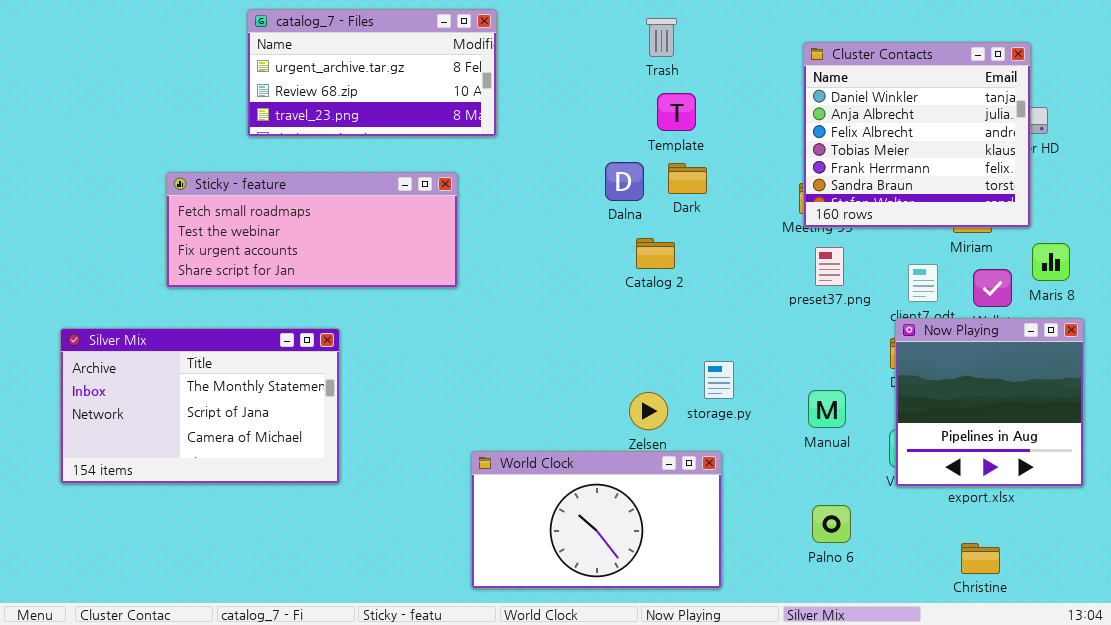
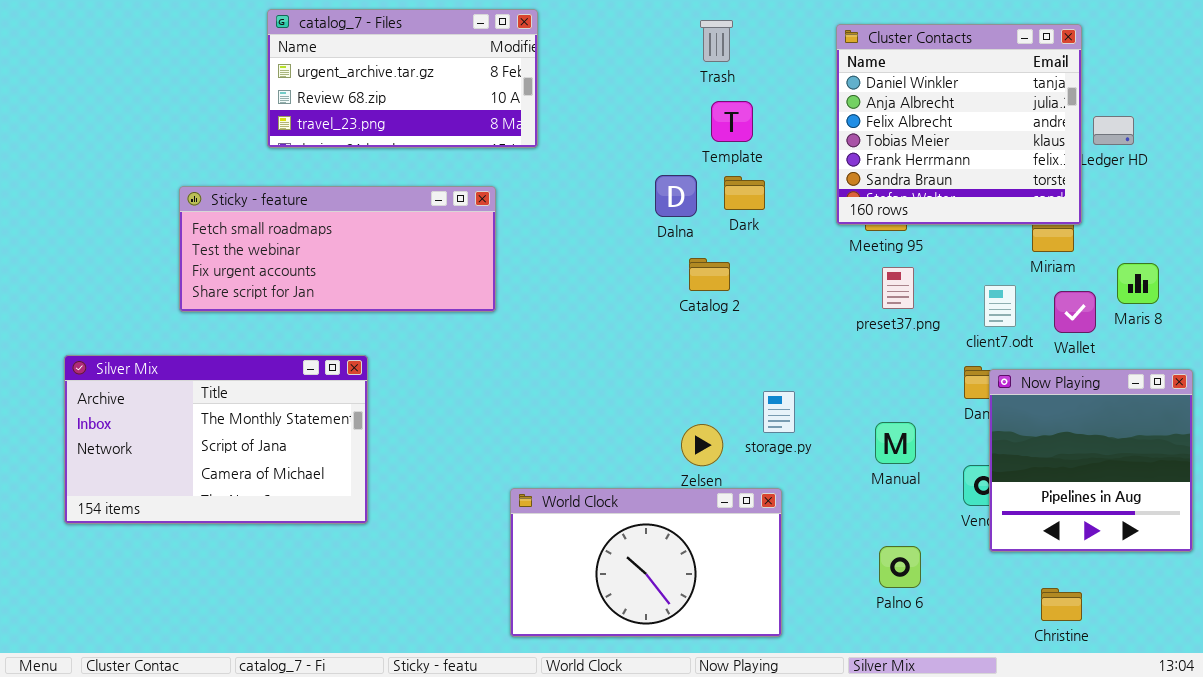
Cluster Contacts: [803,42,1031,228] -> [836,24,1082,225], moved
Now Playing: [895,318,1084,487] -> [989,369,1193,552], moved

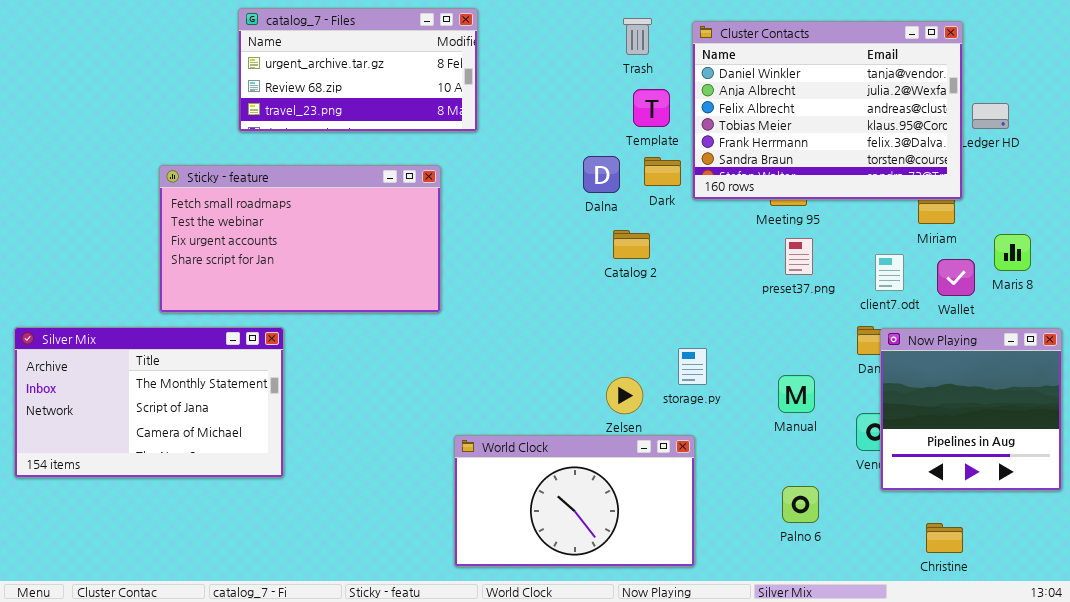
Cluster Contacts: [836,24,1082,225] -> [692,21,963,200], resized
Sticky - feature: [179,186,496,312] -> [159,165,441,313], resized
Silver Mix: [64,355,368,524] -> [14,327,284,478], moved

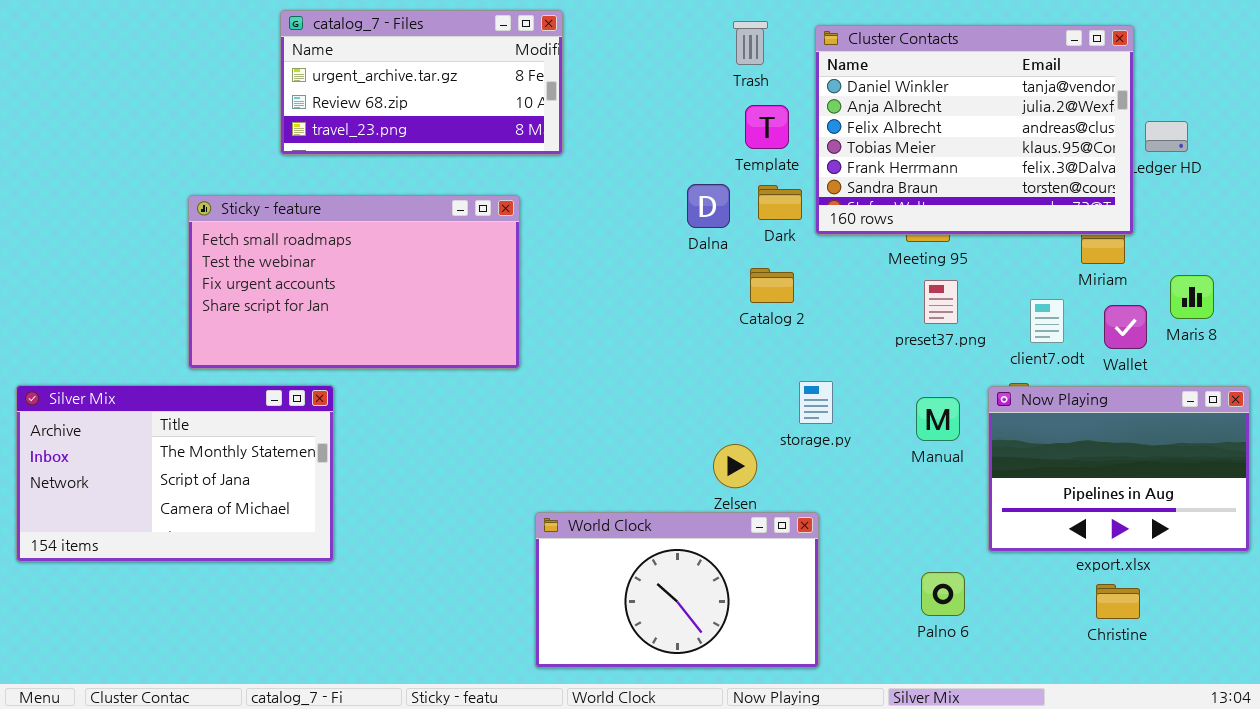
Catalog 2: [613,230,650,259] -> [750,268,794,303], moved
Now Playing: [880,328,1062,491] -> [988,386,1250,552], resized
storage.py: [678,348,707,385] -> [799,381,833,424], moved
Manual: [778,375,815,413] -> [916,397,960,441], moved
Christine: [926,523,963,553] -> [1096,584,1140,619], moved

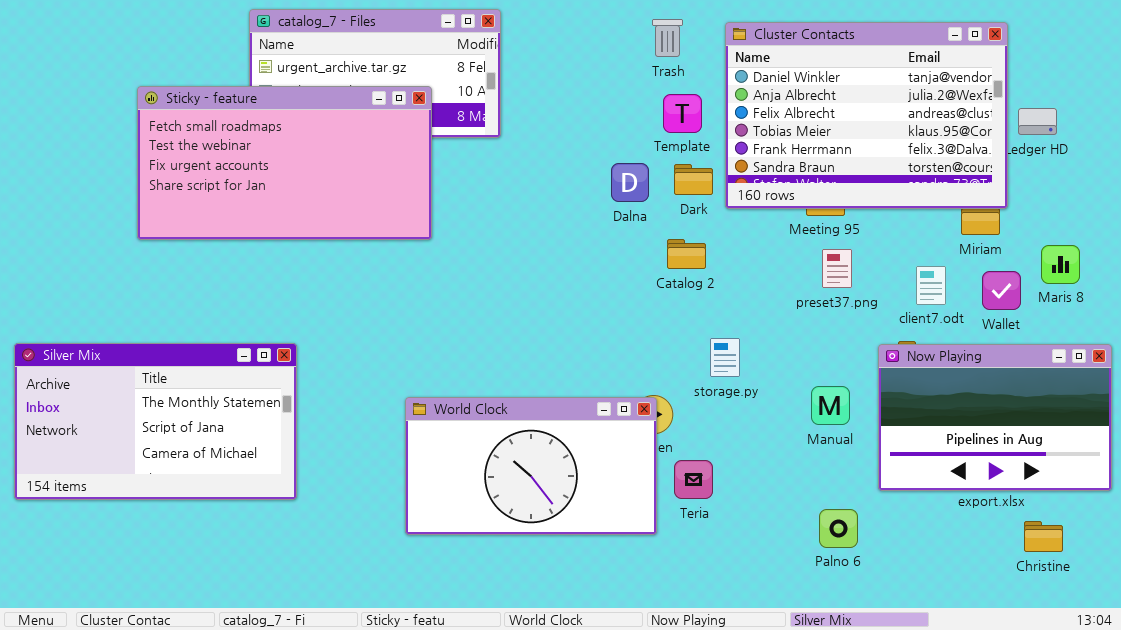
Sticky - feature: [188,195,520,369] -> [137,86,432,240], moved
Manual: [916,397,960,441] -> [811,386,850,425], moved
World Clock: [535,512,819,668] -> [405,397,657,535], moved
Christine: [1096,584,1140,619] -> [1024,521,1063,552], moved

